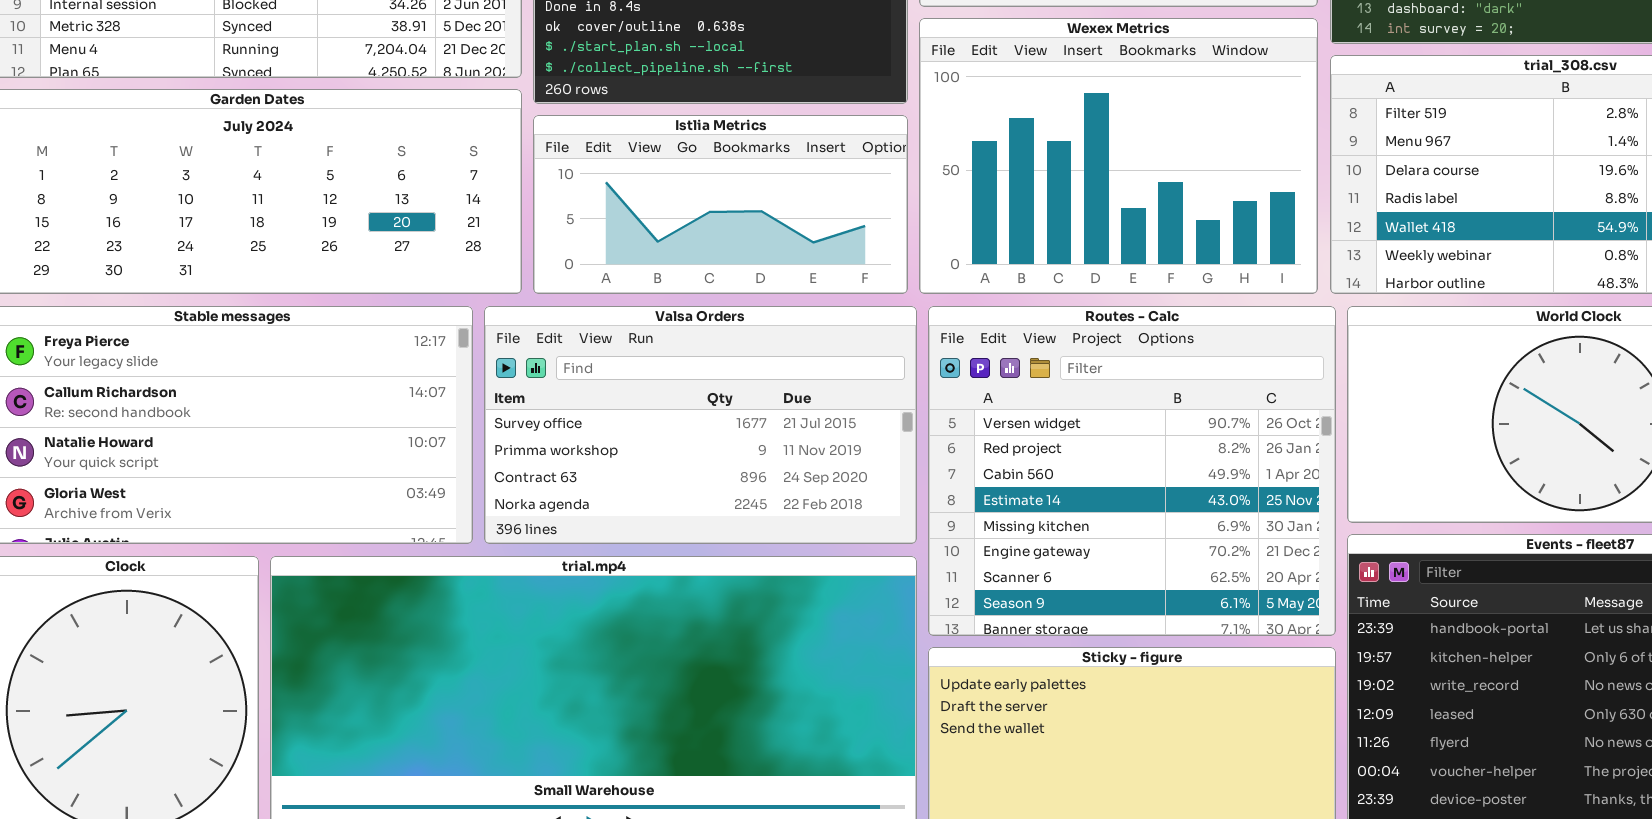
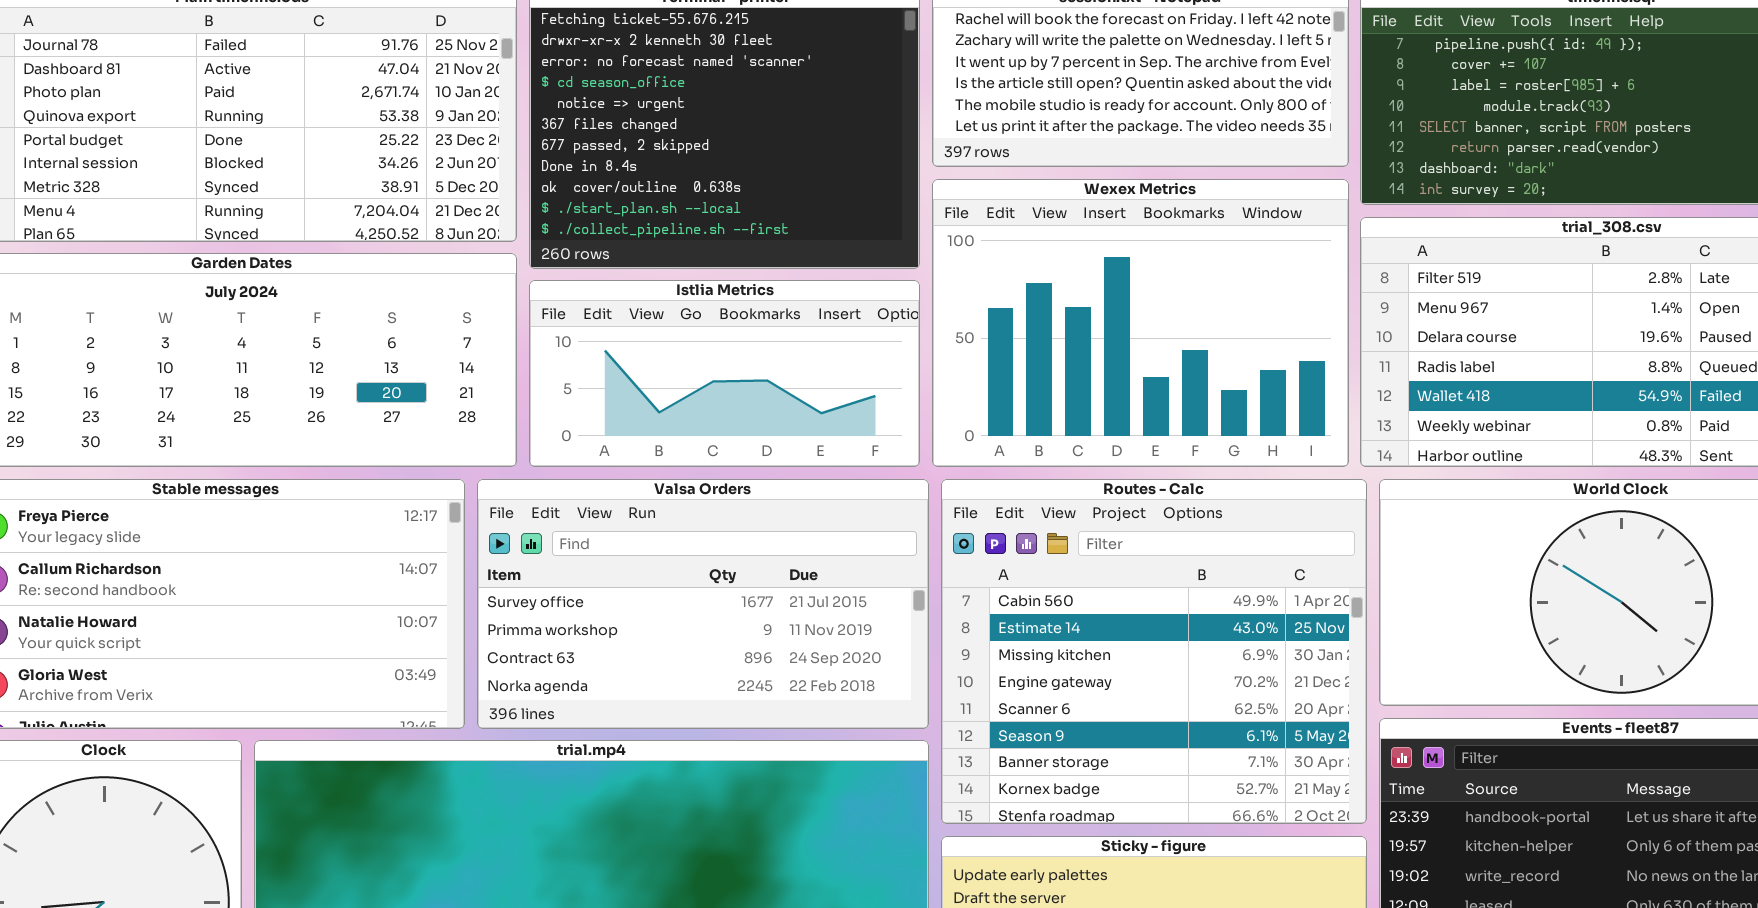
Routes - Calc: [928,306,1336,636] -> [941,479,1367,824], scrolled down 2 rows

